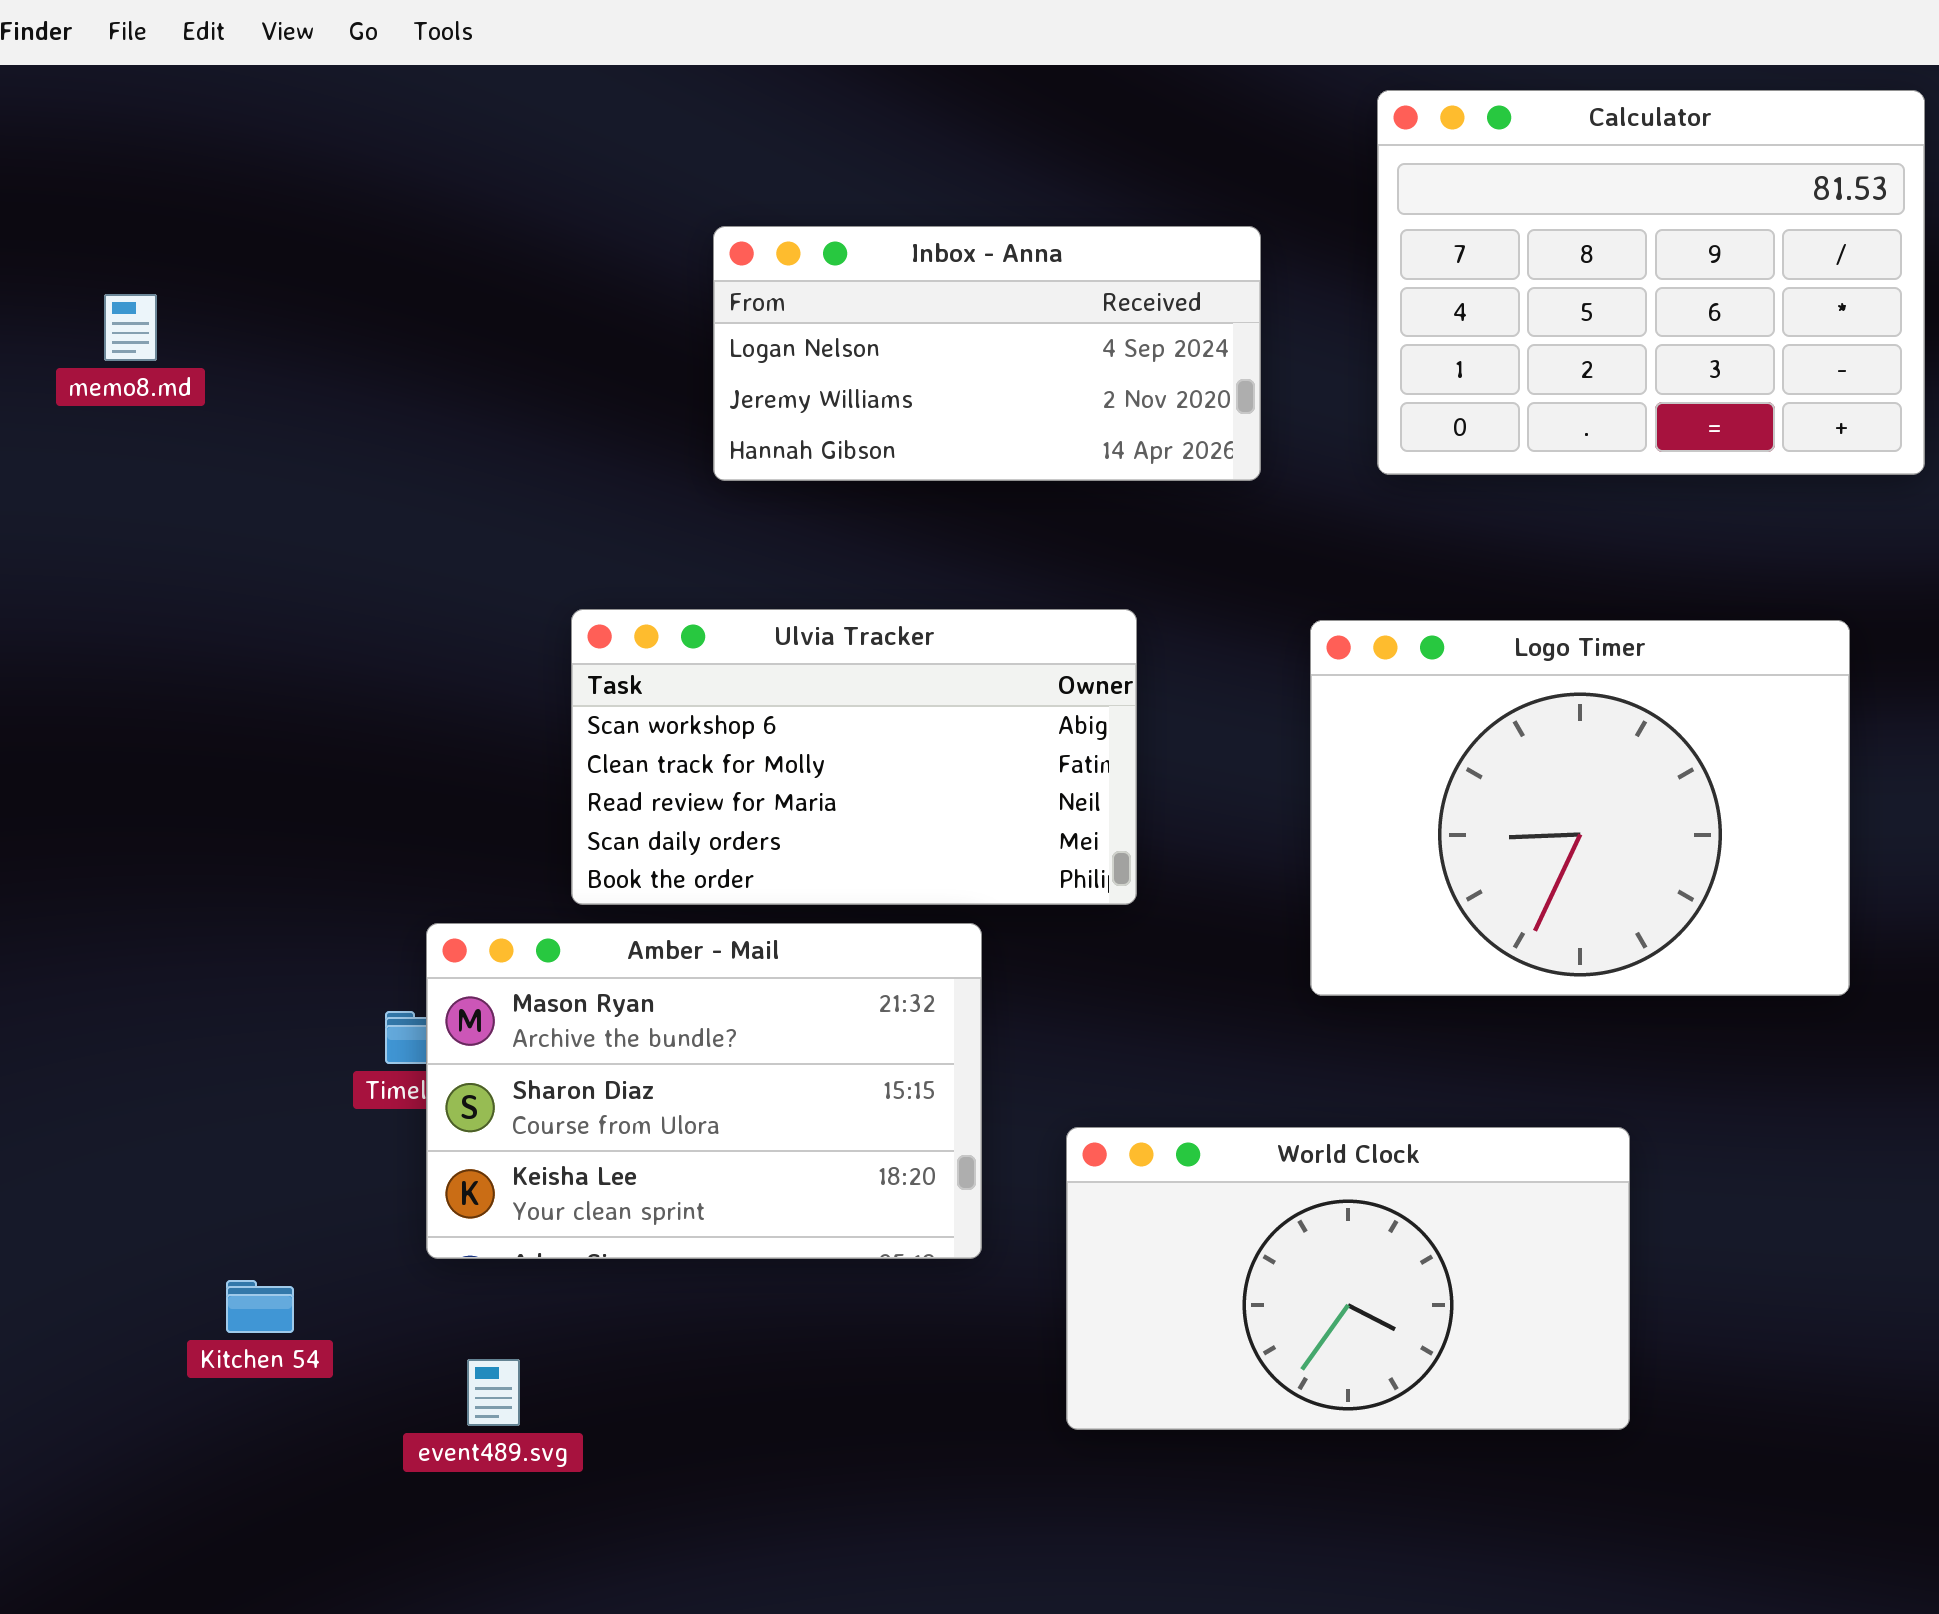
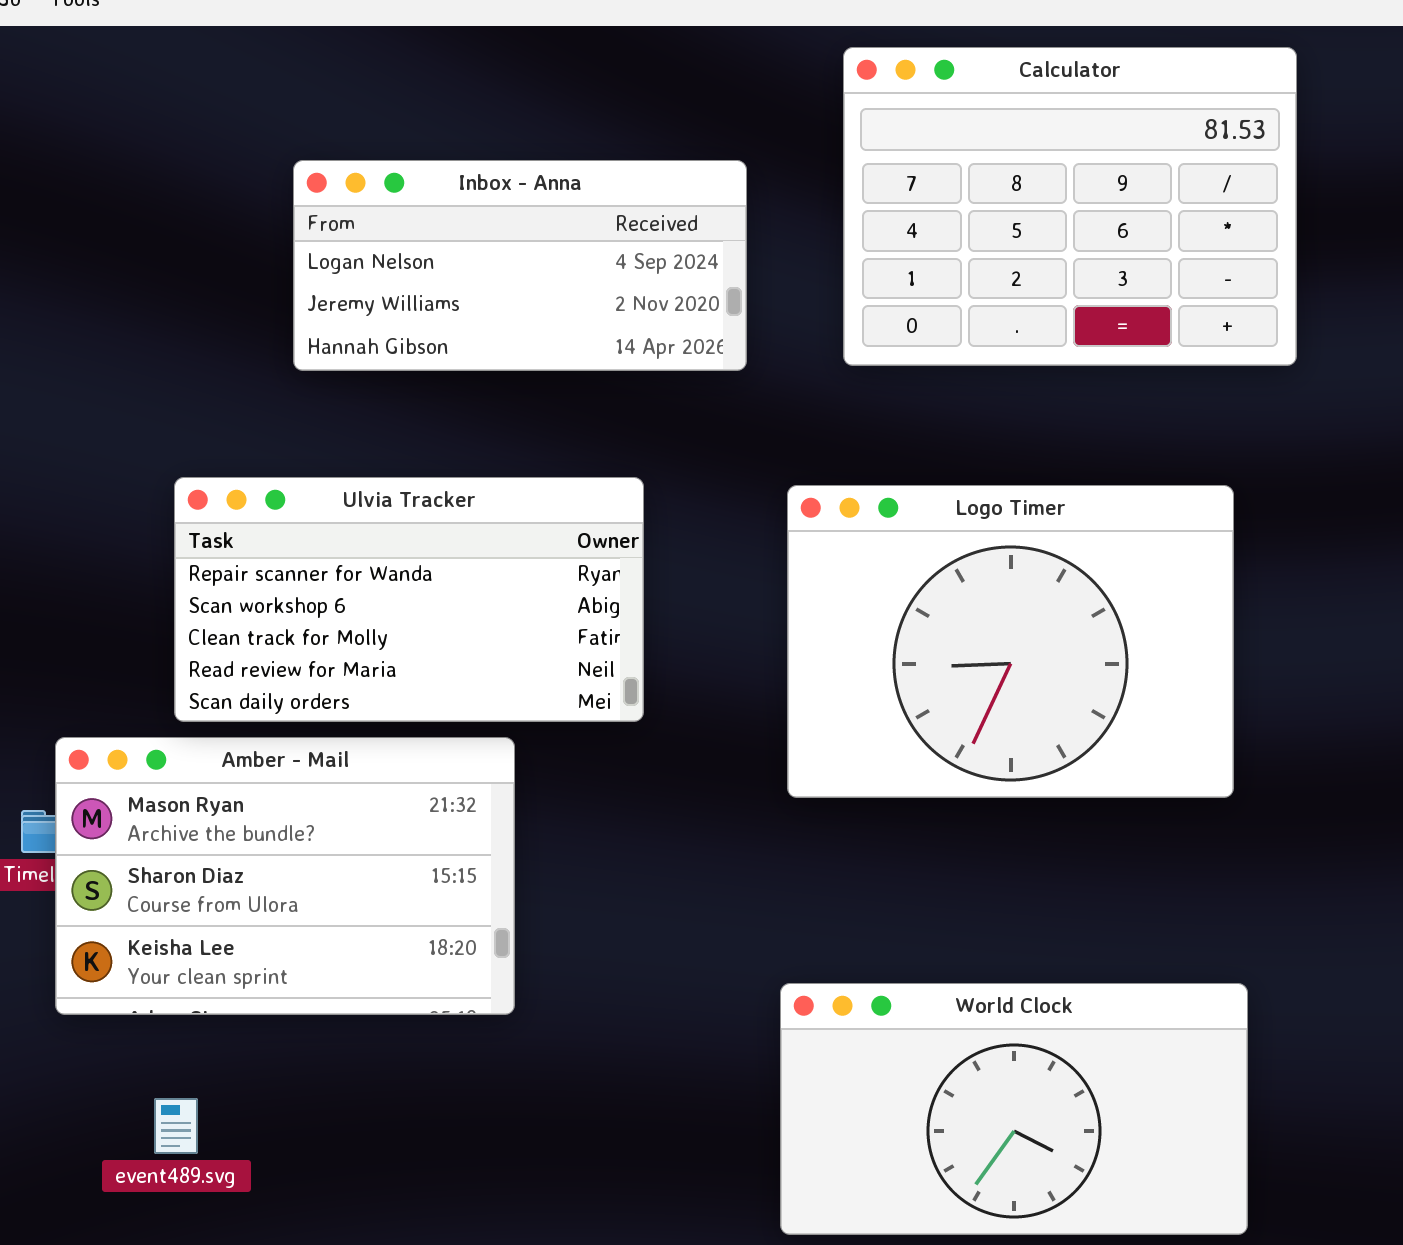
Ulvia Tracker: [571,609,1137,905] -> [174,477,644,722], scrolled up 1 row
World Clock: [1066,1127,1630,1430] -> [780,983,1248,1235], moved
event489.svg: [467,1359,520,1426] -> [154,1098,198,1154], moved

